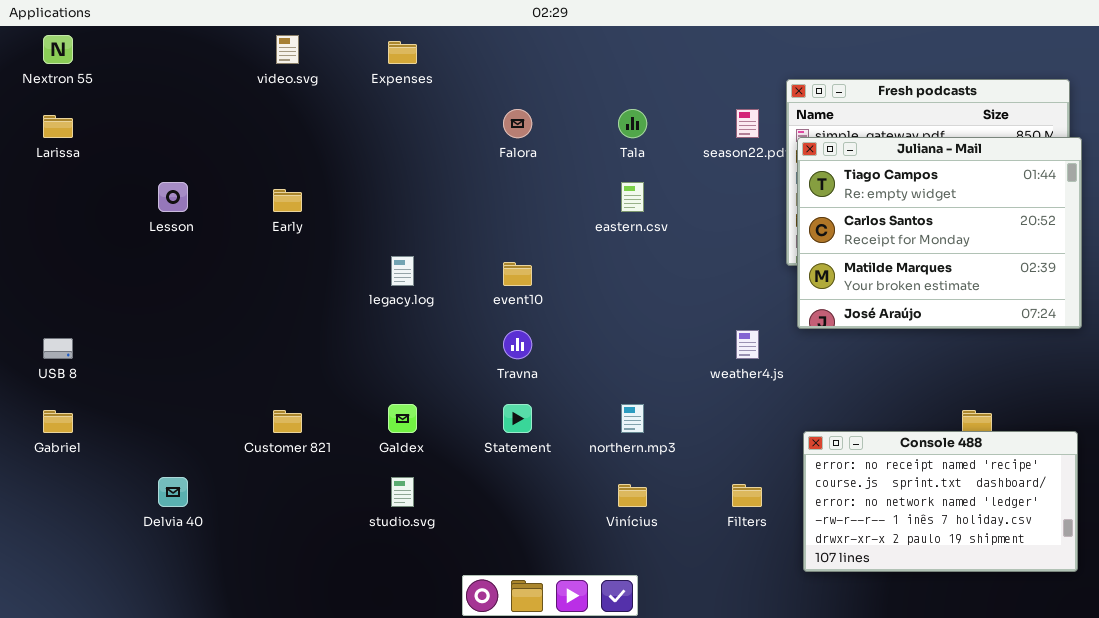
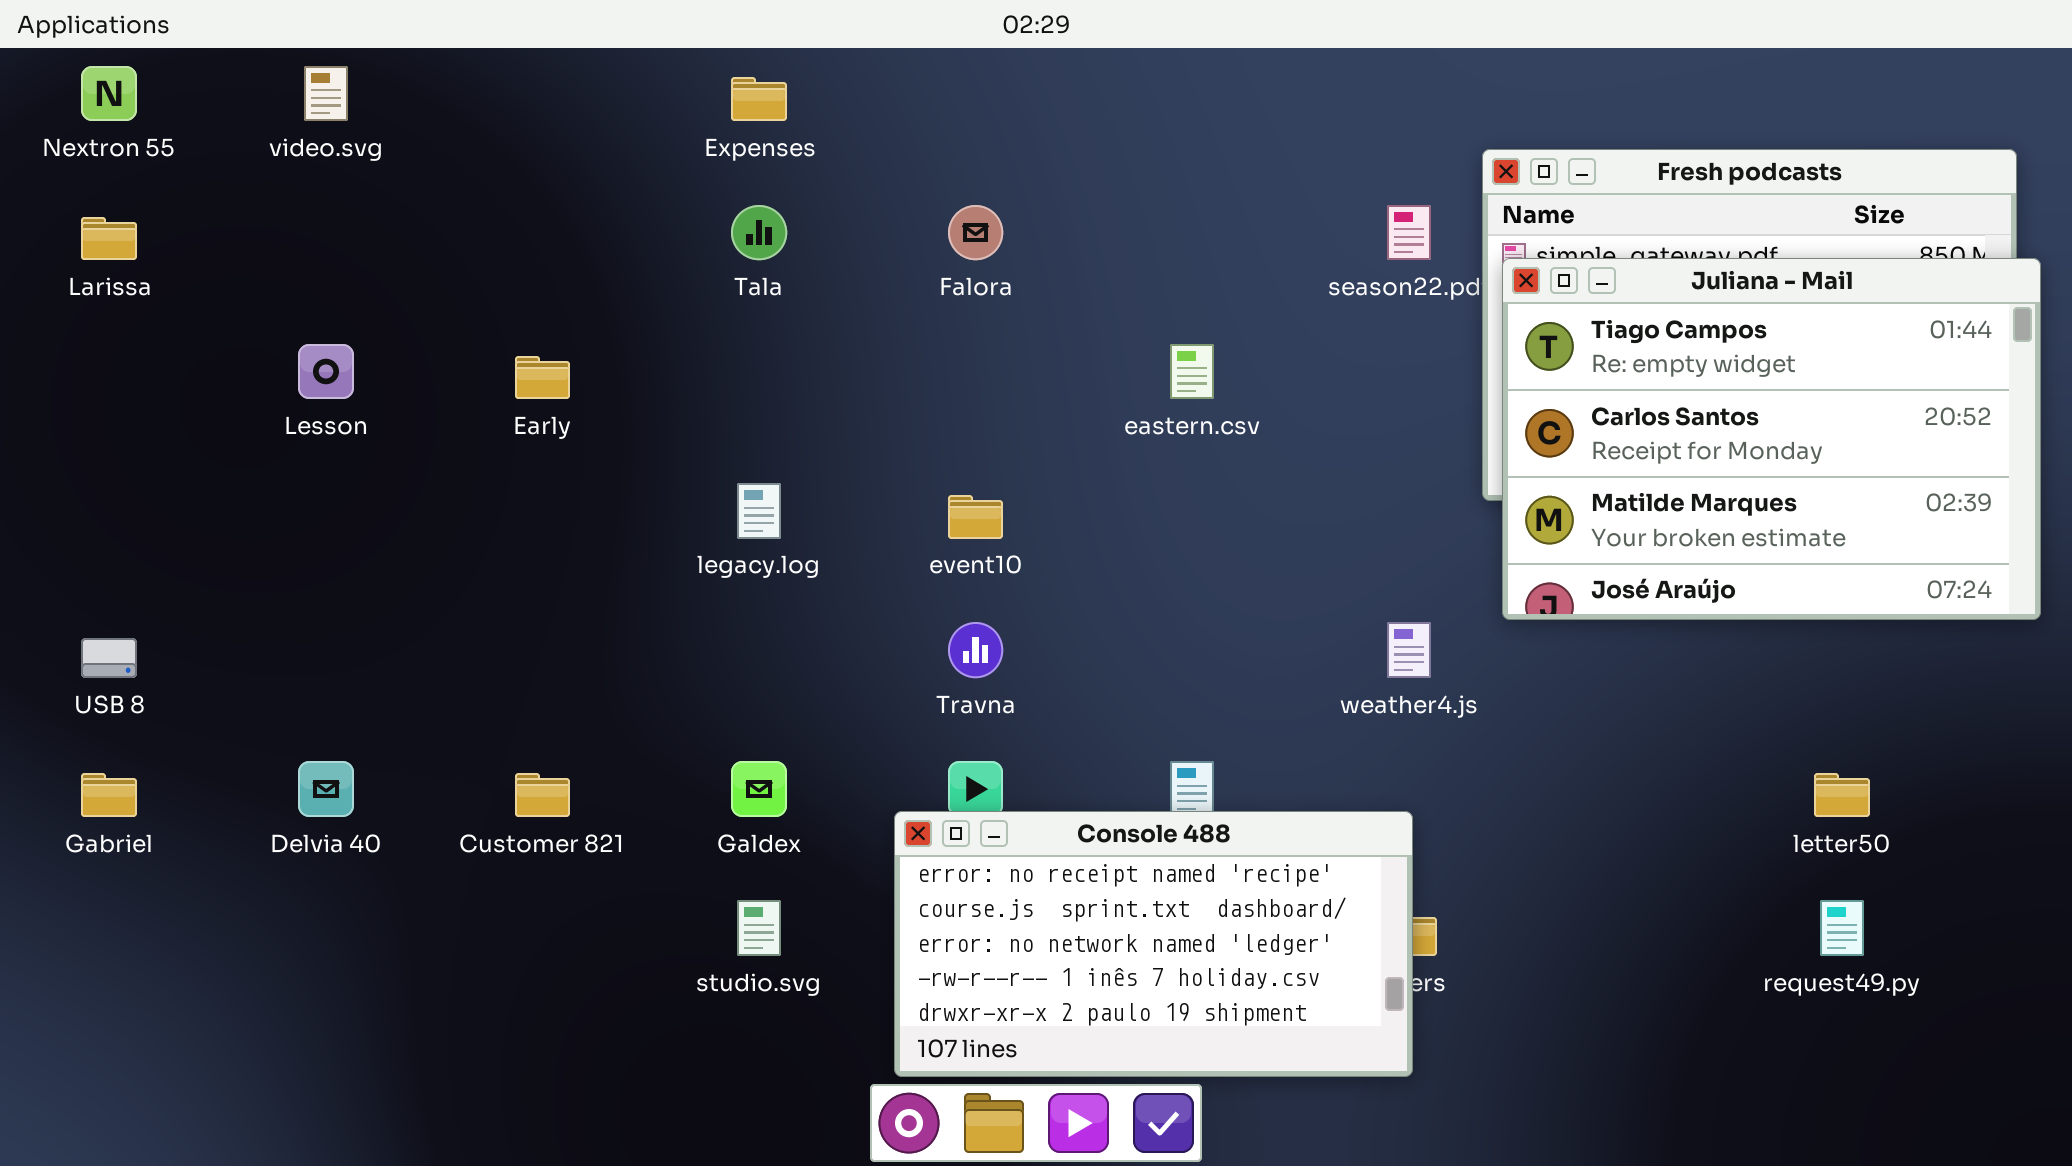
video.svg: [276,35,299,64] -> [304,66,348,121], moved
Tala: [618,109,647,138] -> [731,205,787,260], moved
Console 488: [803,431,1078,572] -> [894,811,1413,1077], moved
Delvia 40: [158,477,188,507] -> [298,761,354,817], moved

